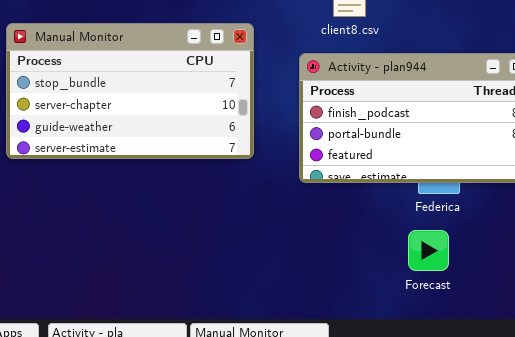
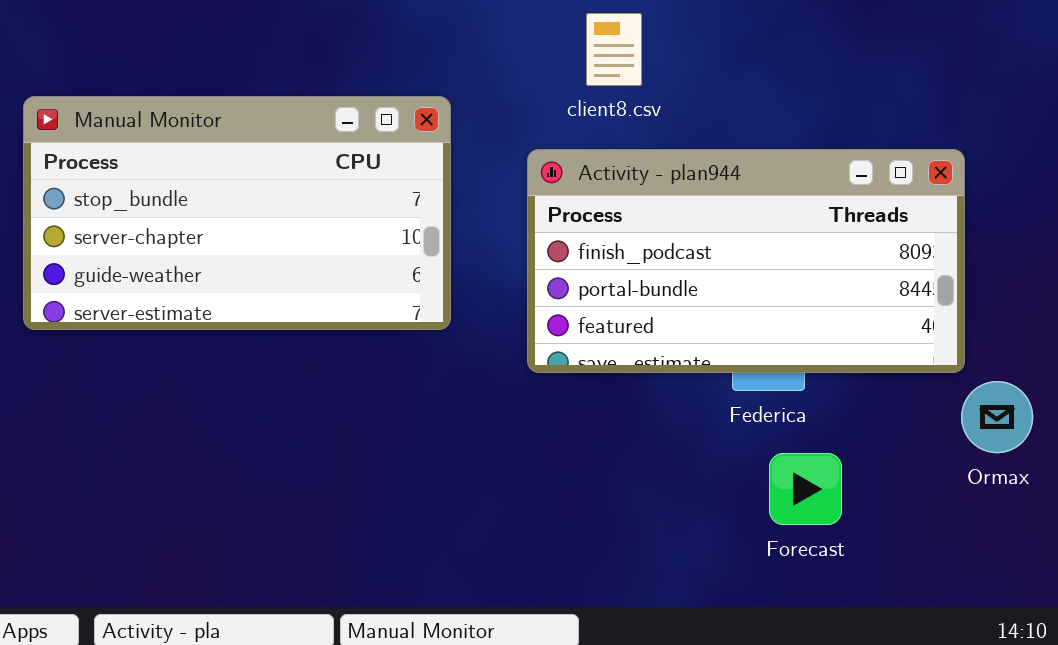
Forecast: [408,230,449,271] -> [769,453,842,525], moved

